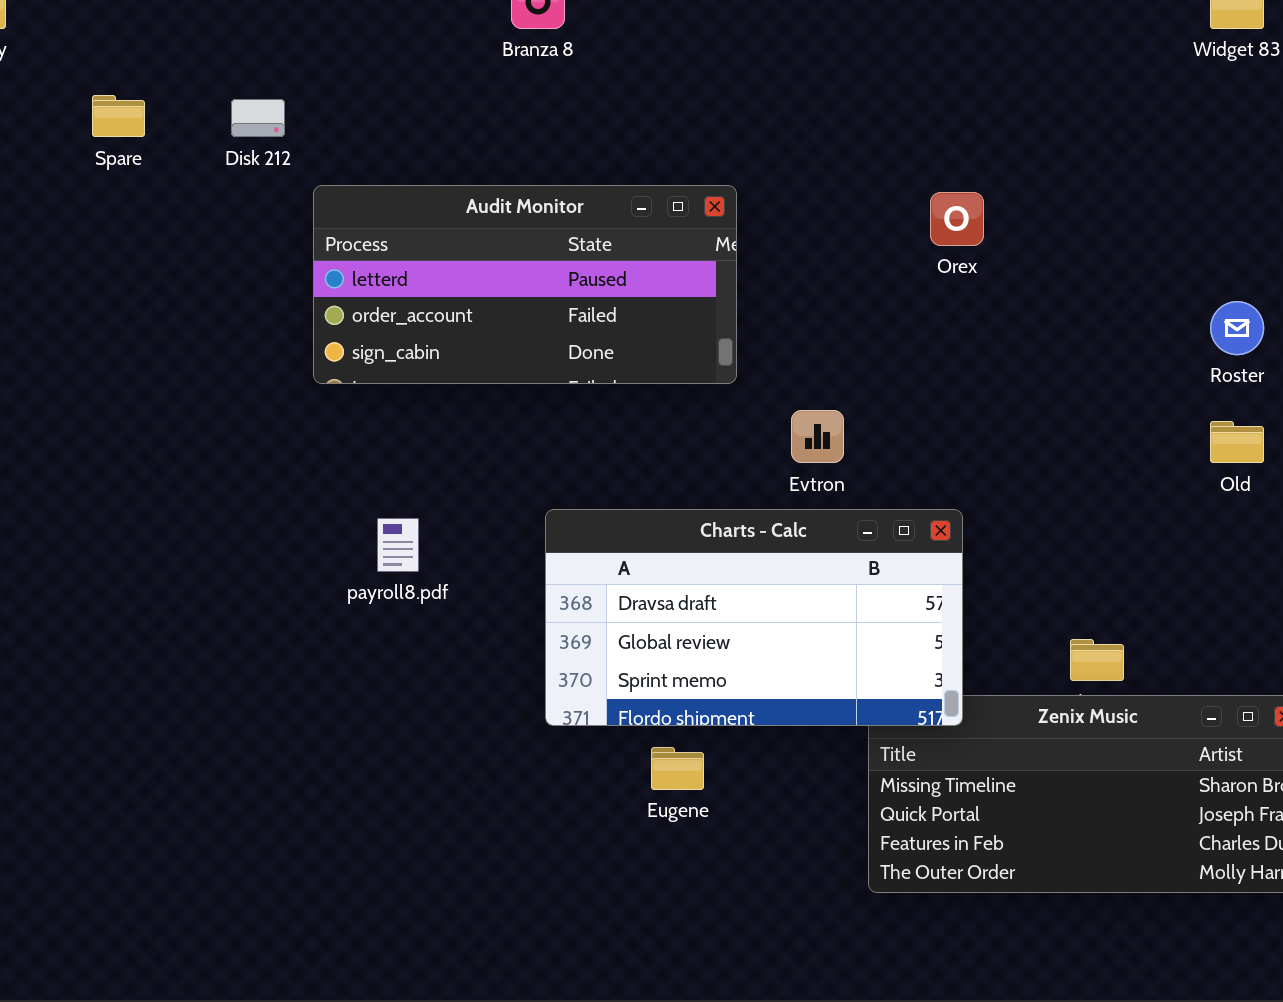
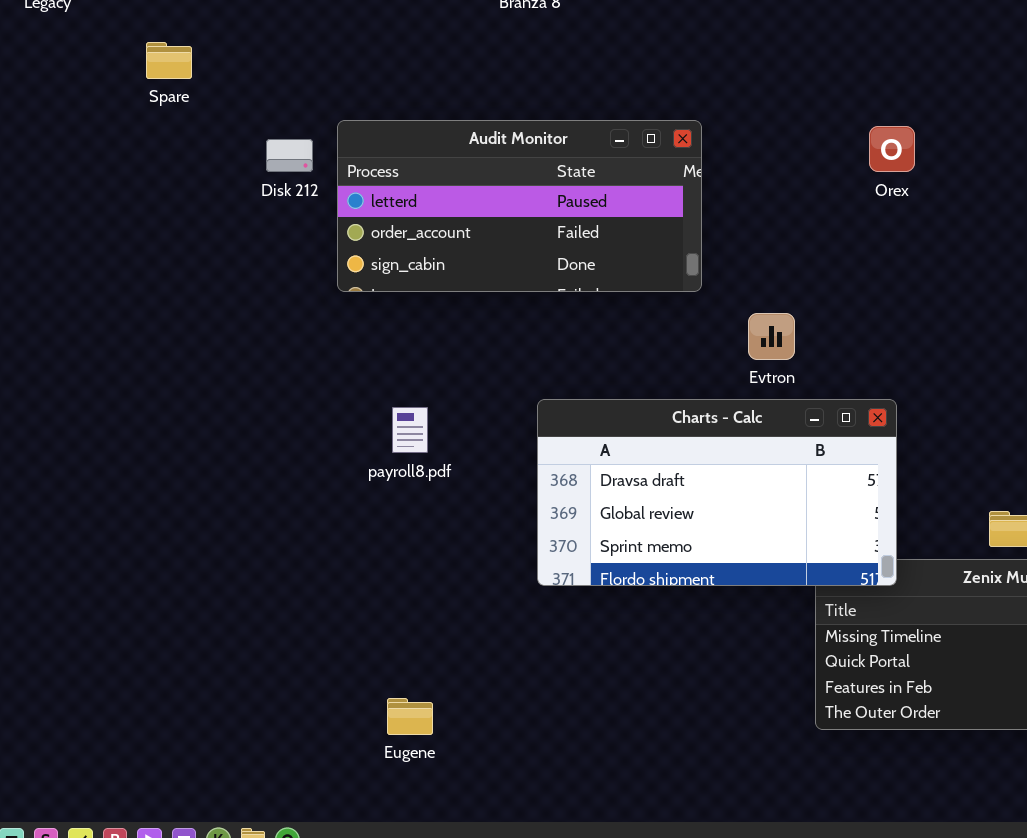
Disk 212: [231,99,285,137] -> [266,139,313,172], moved
Eugene: [651,747,704,790] -> [387,698,433,735], moved

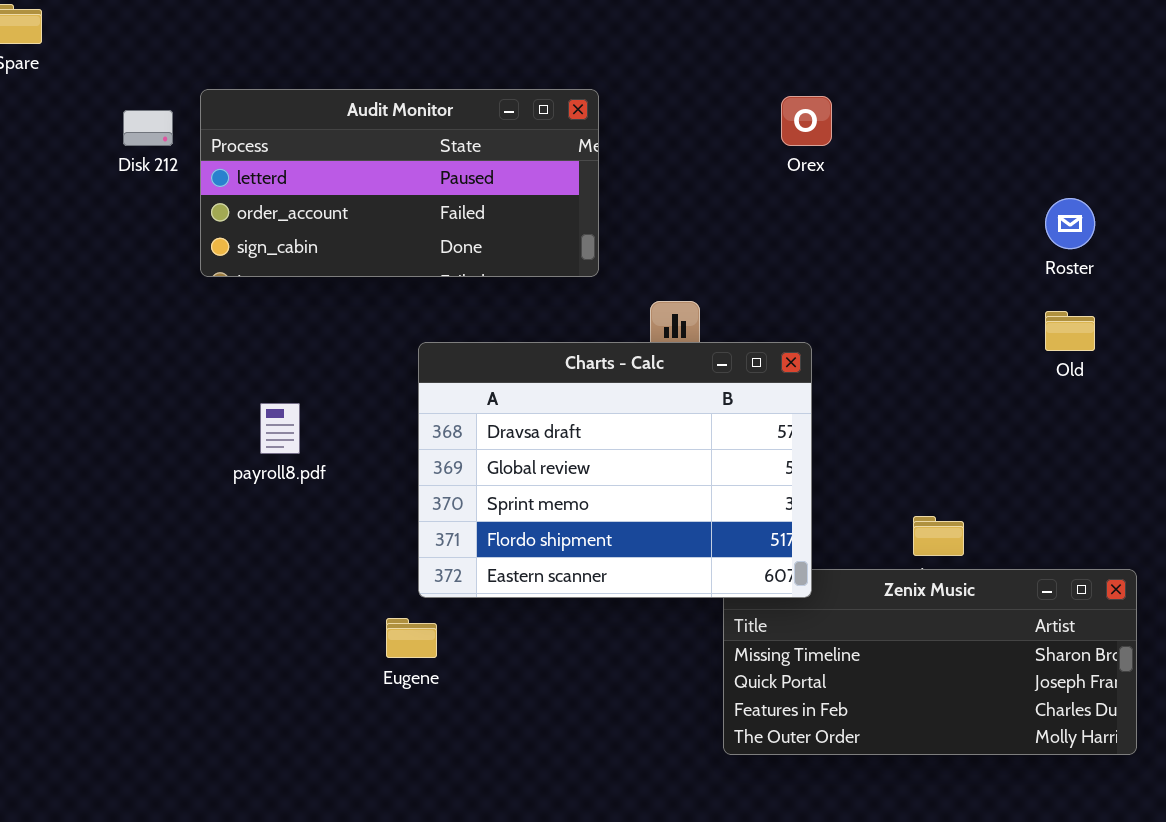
Charts - Calc: [537,399,897,586] -> [418,342,812,598], resized
Eugene: [387,698,433,735] -> [386,618,437,658], moved

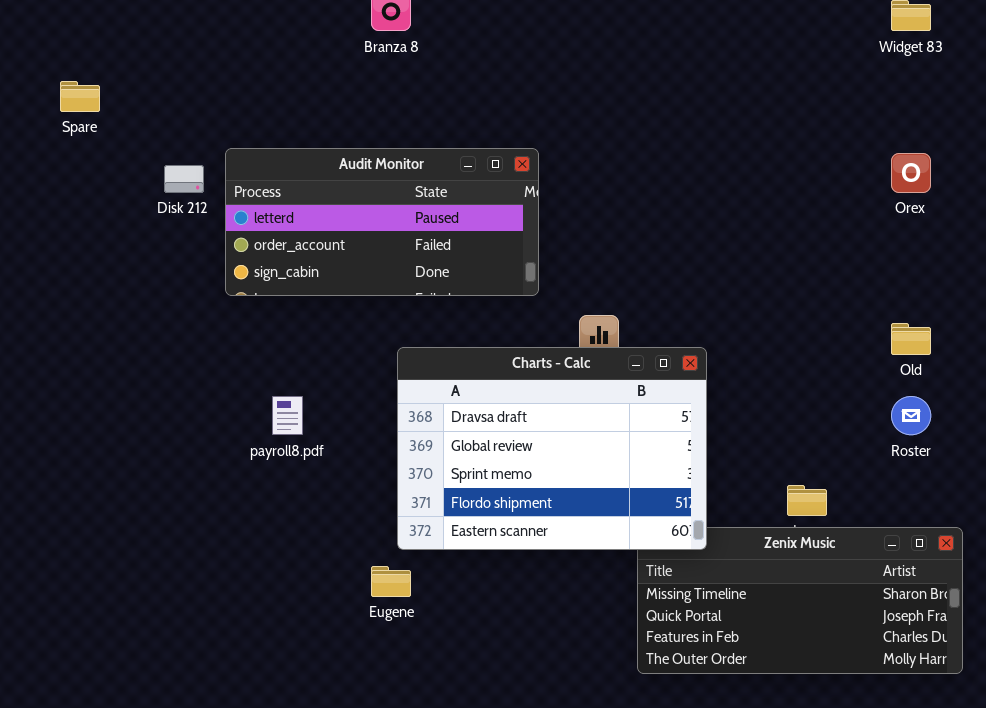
Orex: [781,96,832,146] -> [891,153,931,193], moved
Roster: [1045,198,1095,249] -> [891,396,931,435], moved

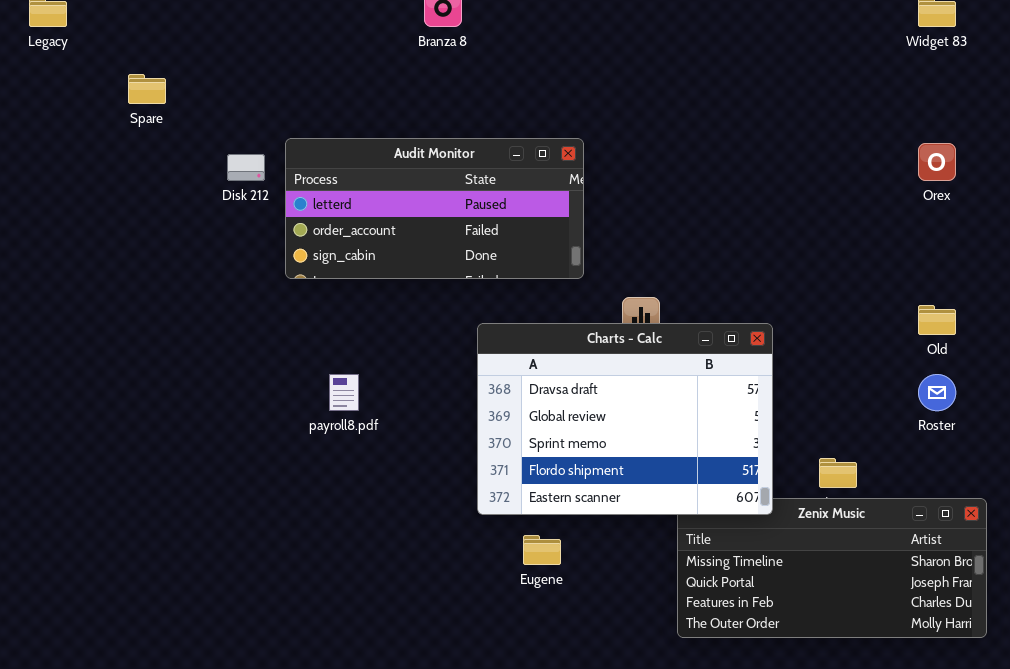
Charts - Calc: [397,347,707,550] -> [477,323,773,515], moved
Eugene: [371,566,411,597] -> [523,535,561,565], moved

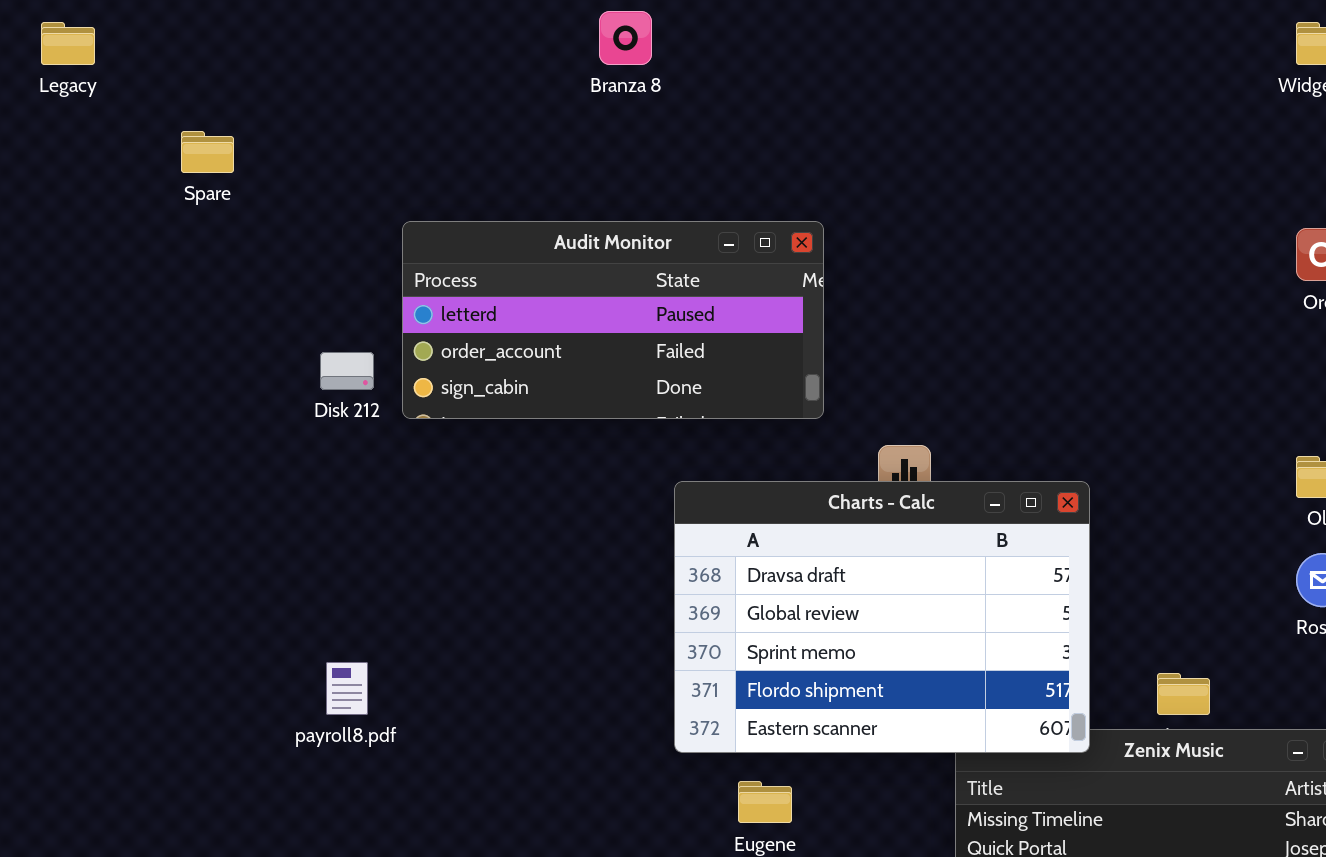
Disk 212: [227,154,265,181] -> [320,352,374,390], moved
payroll8.pdf: [329,374,359,411] -> [326,662,368,715], moved

